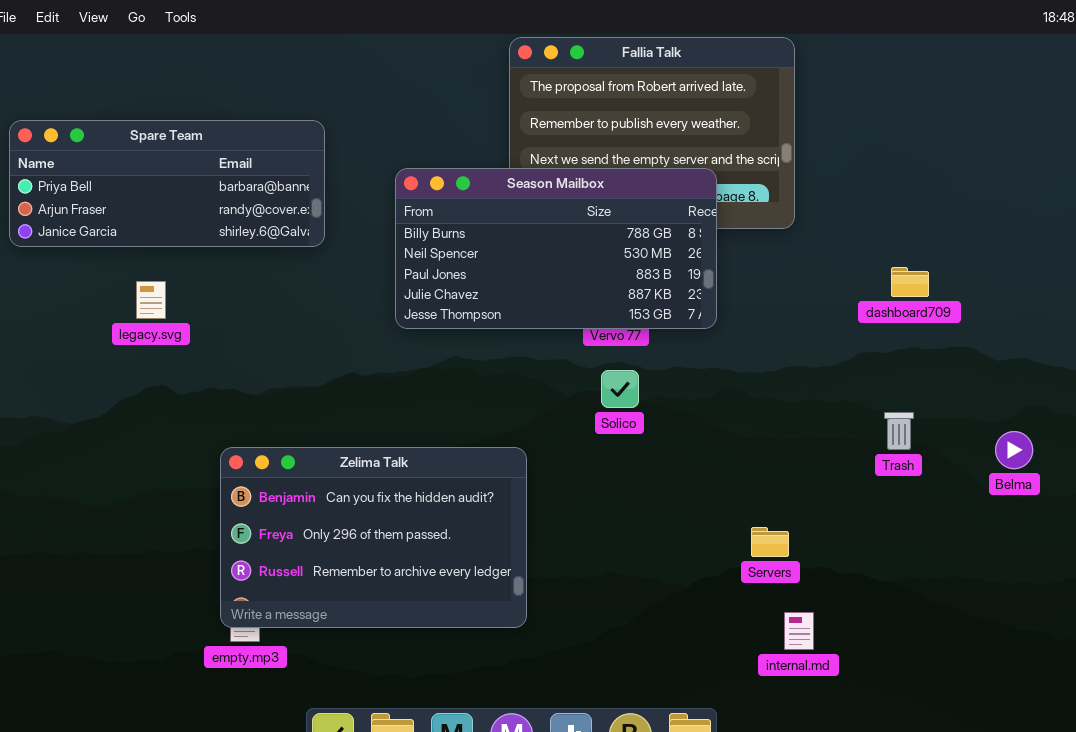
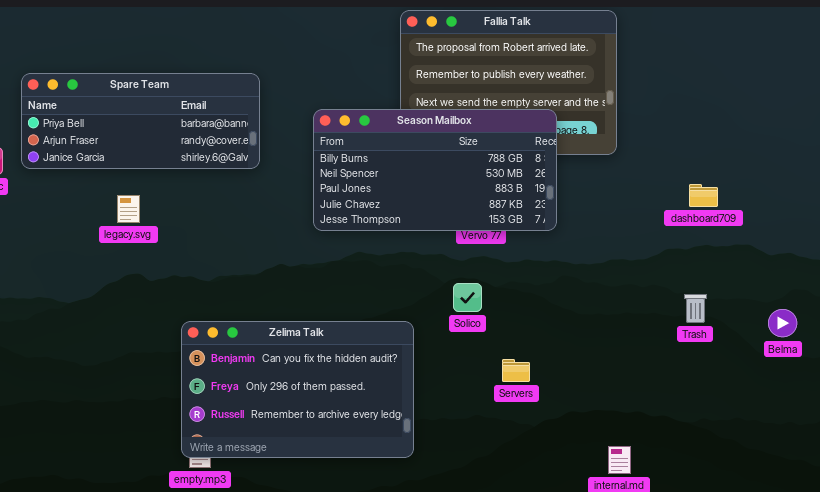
Solico: [601,370,639,408] -> [453,283,482,312], moved
Servers: [751,527,789,557] -> [502,359,530,382], moved

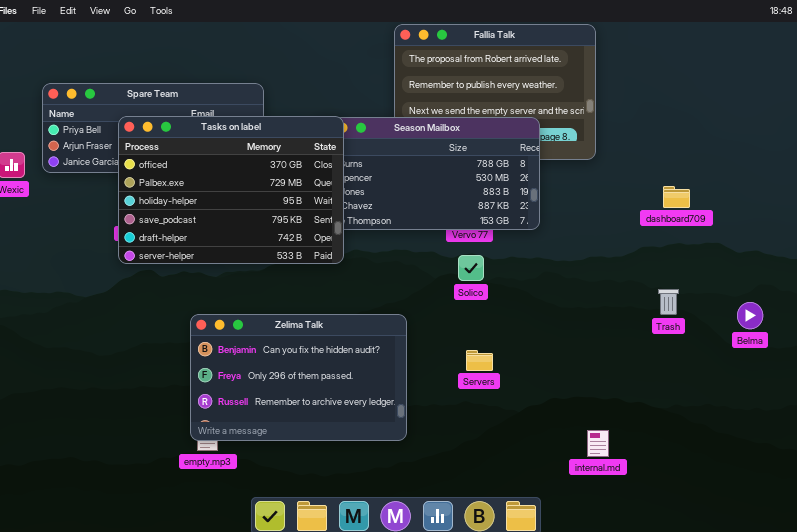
Tasks on label: none -> [118,116,344,264], opened
Solico: [453,283,482,312] -> [458,255,484,281], moved
Servers: [502,359,530,382] -> [466,350,493,371], moved

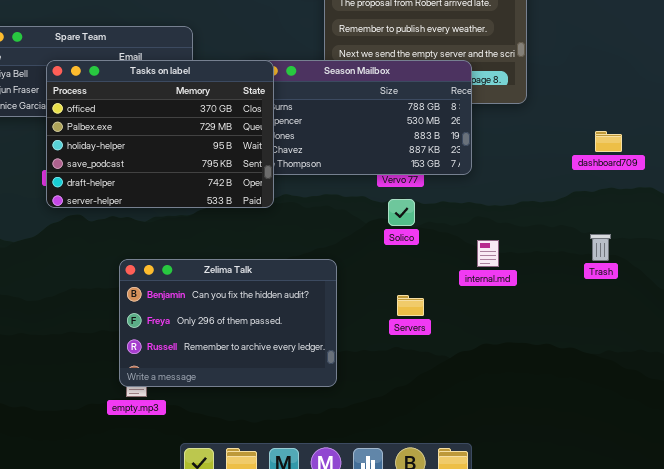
internal.md: [587,430,609,457] -> [477,240,499,267], moved

